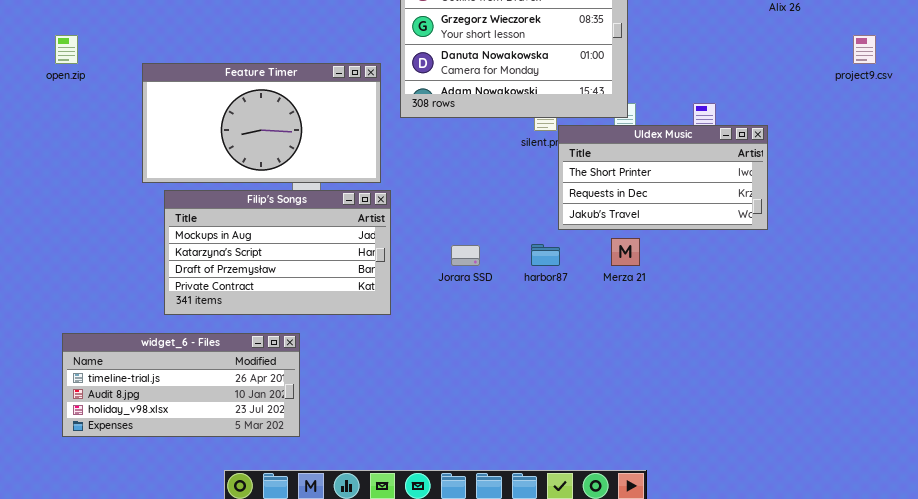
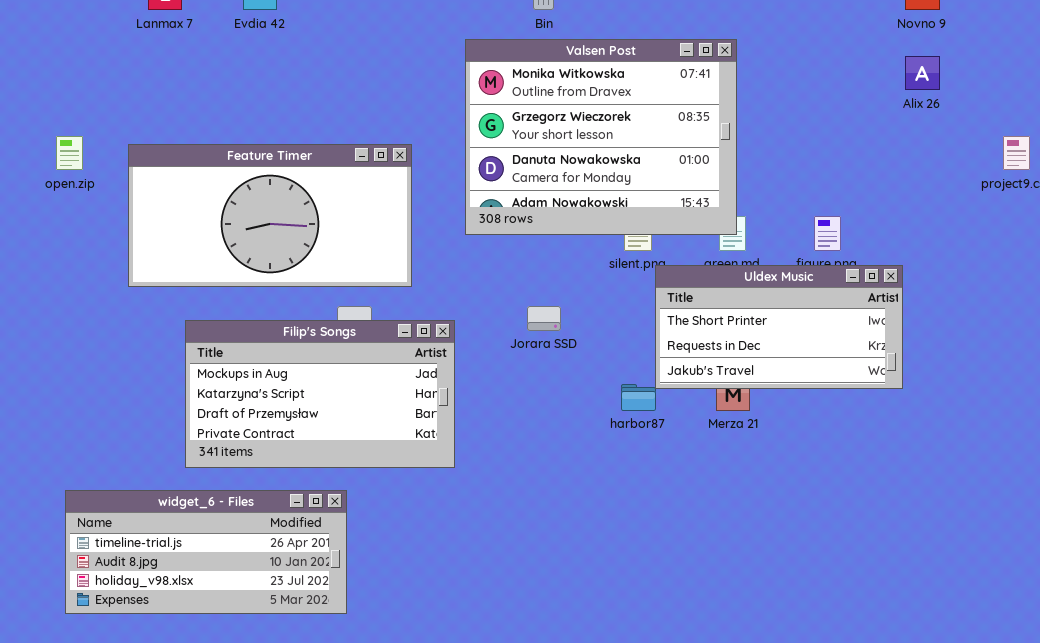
Feature Timer: [142,63,381,183] -> [128,144,412,287], moved
Uldex Music: [558,125,768,230] -> [655,265,903,389], moved
Jorara SSD: [451,245,480,266] -> [527,306,561,331], moved

